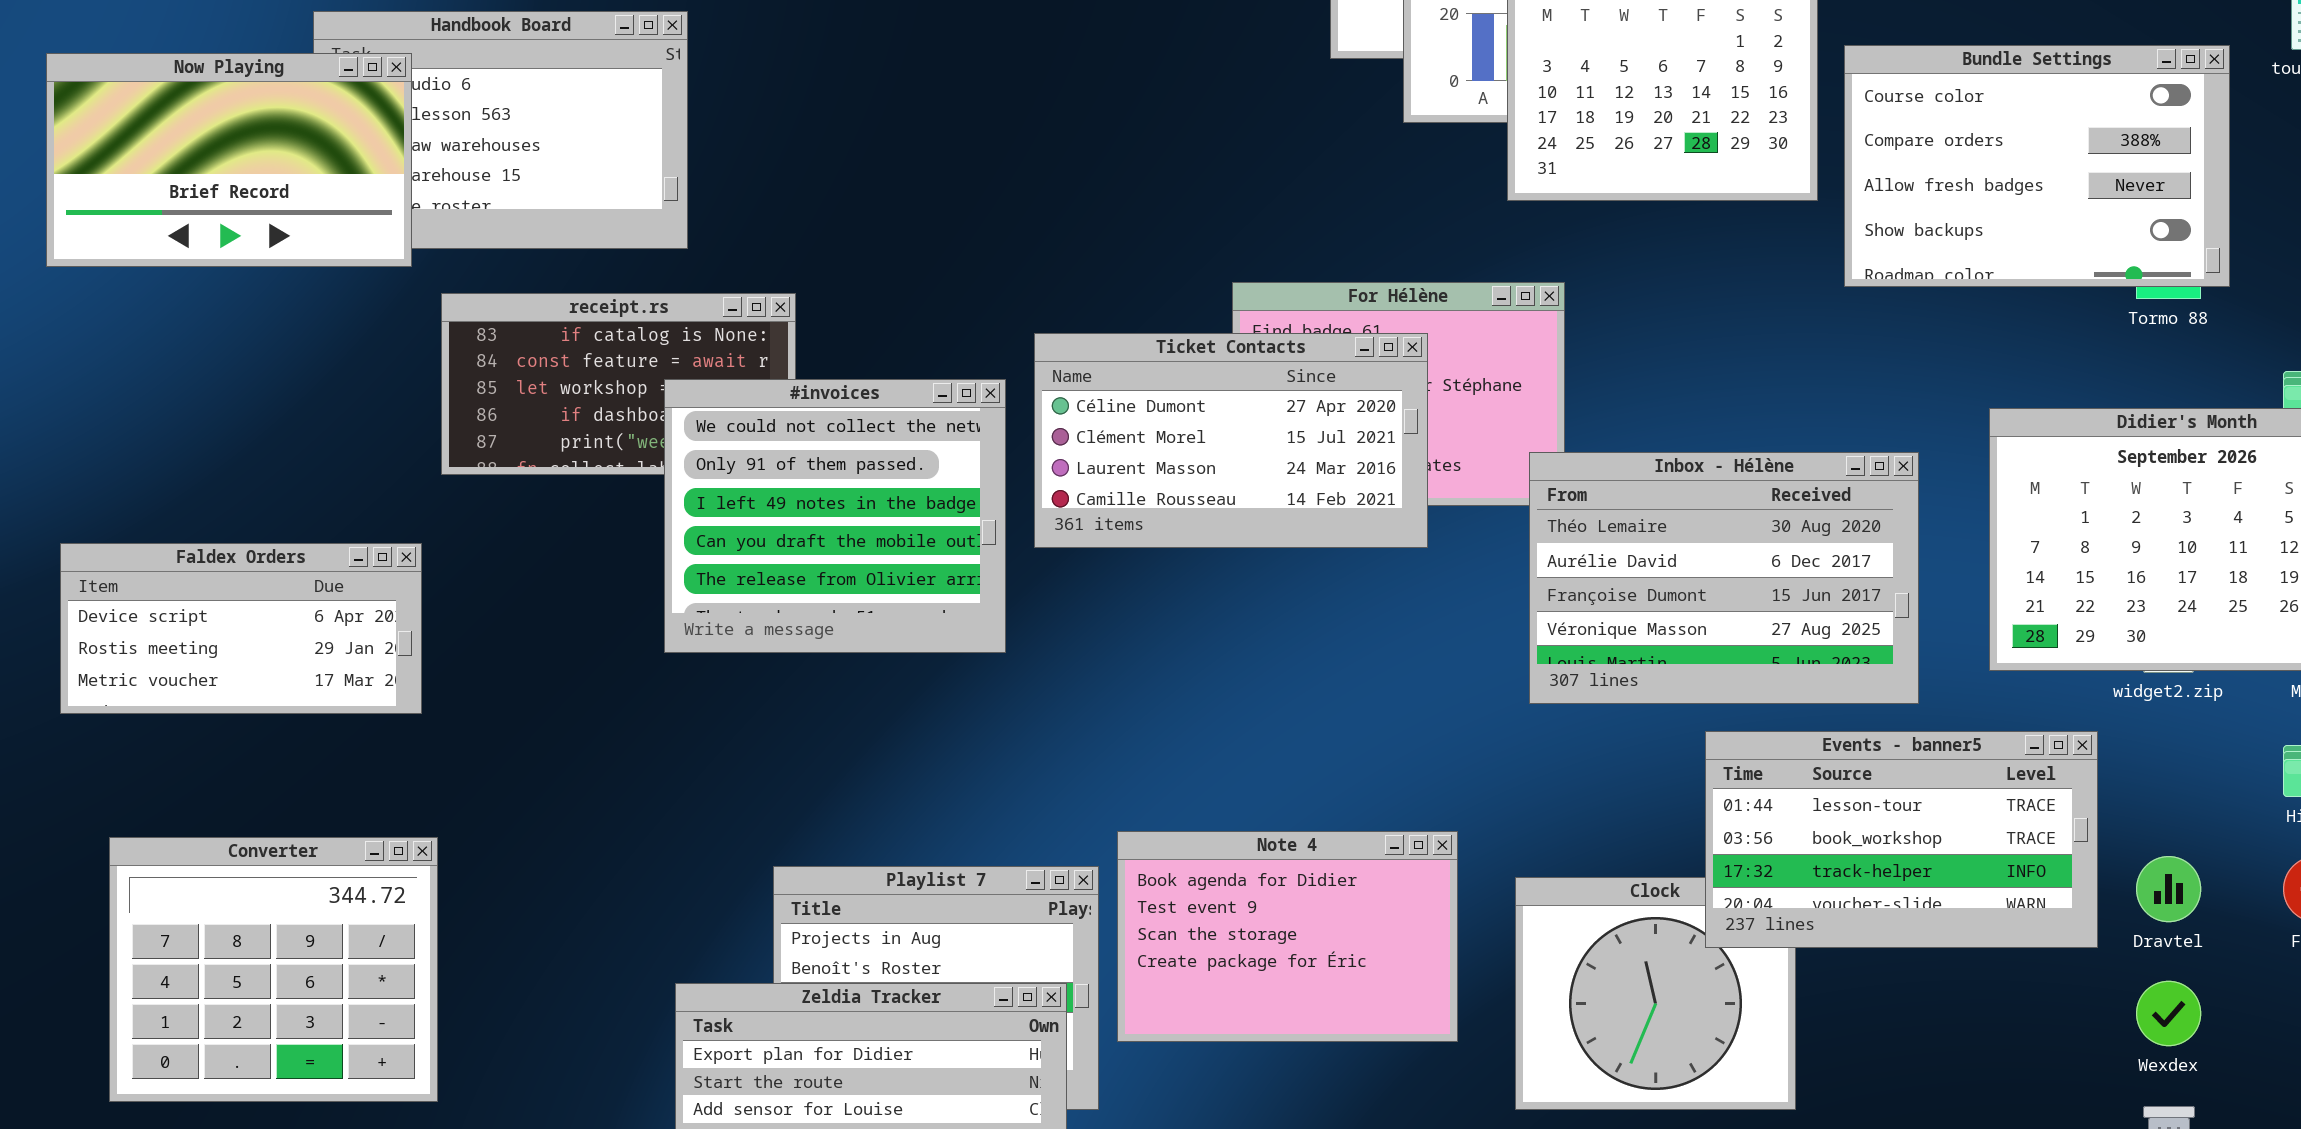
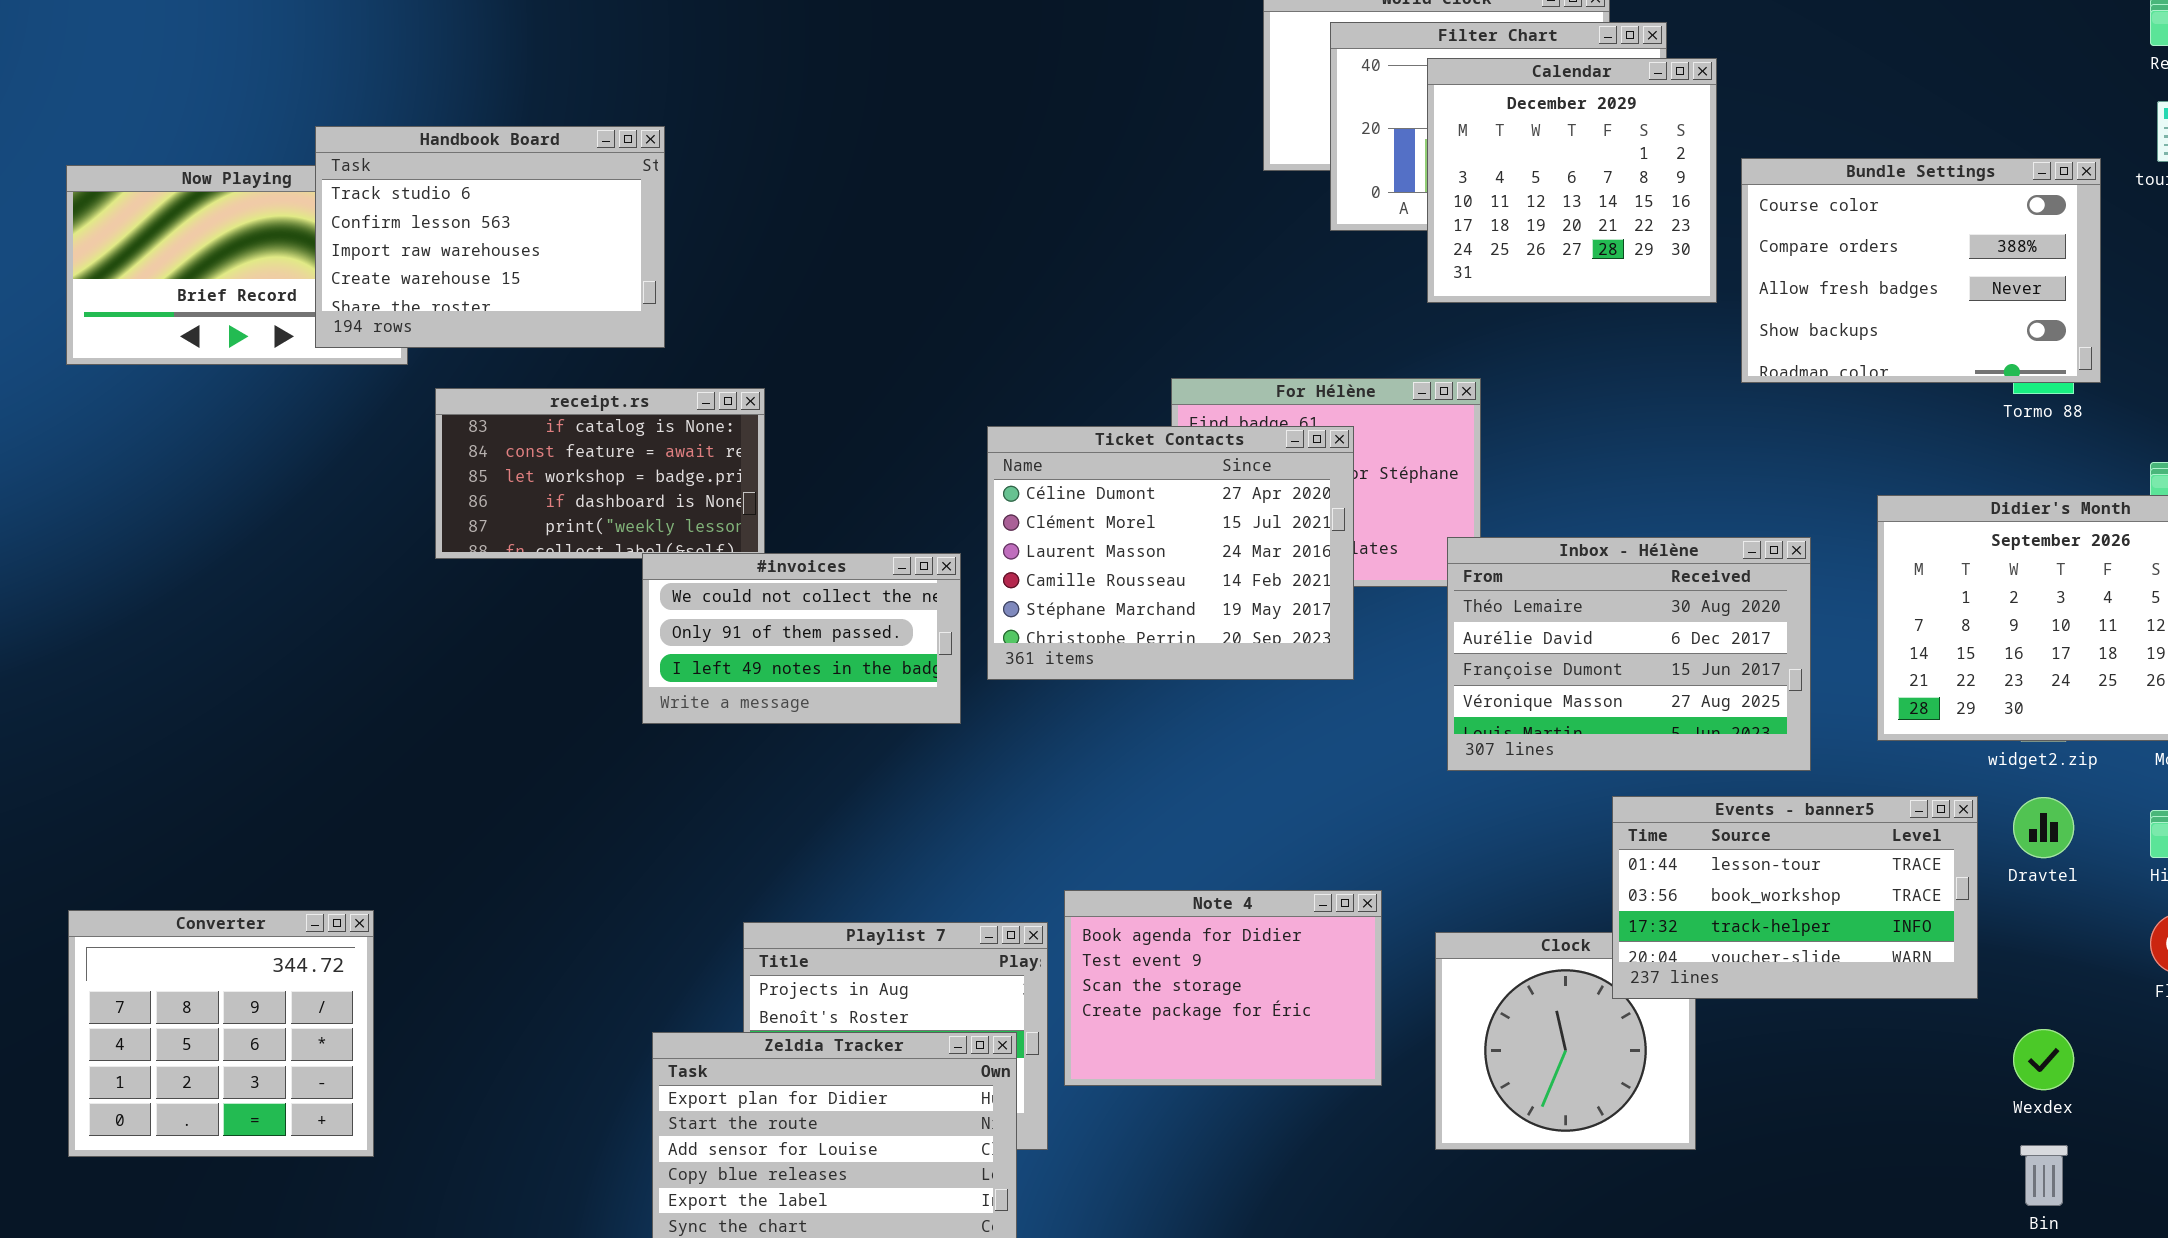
Handbook Board: [313,11,688,249] -> [315,126,665,348], raised
Ticket Contacts: [1034,333,1428,548] -> [987,426,1354,680], resized
#invoices: [664,379,1006,653] -> [642,553,961,724], resized
Faldex Orders: [60,543,422,714] -> none, closed
Converter: [109,837,438,1102] -> [68,910,374,1157], moved
Dravtel: [2136,856,2201,922] -> [2013,797,2074,858], moved

